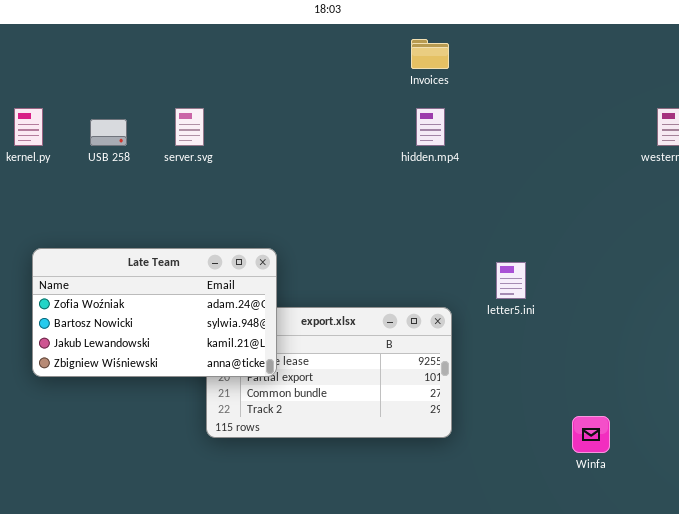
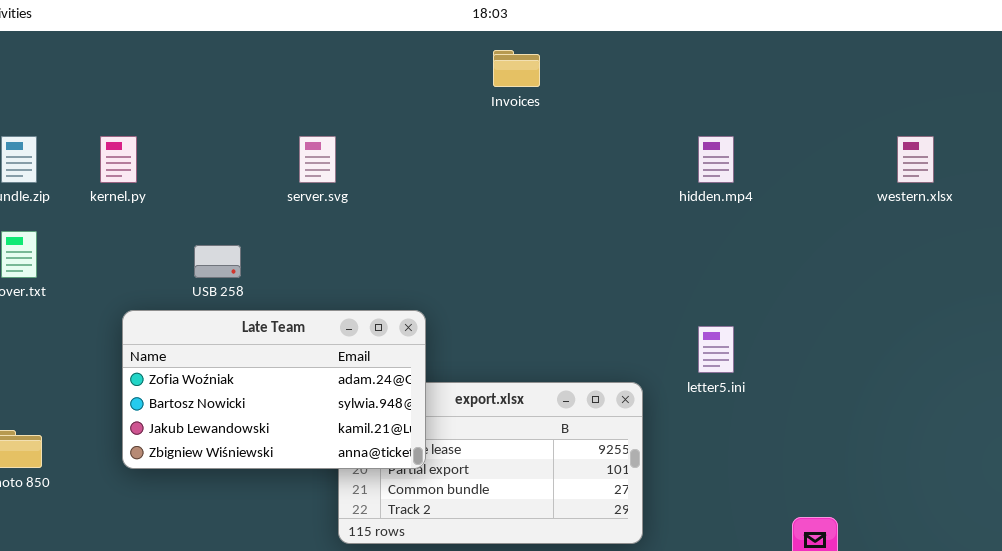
Invoices: [411,39,449,69] -> [493,50,540,87], moved
hidden.mp4: [416,108,445,146] -> [698,136,734,183], moved
USB 258: [90,119,127,146] -> [194,245,241,278], moved

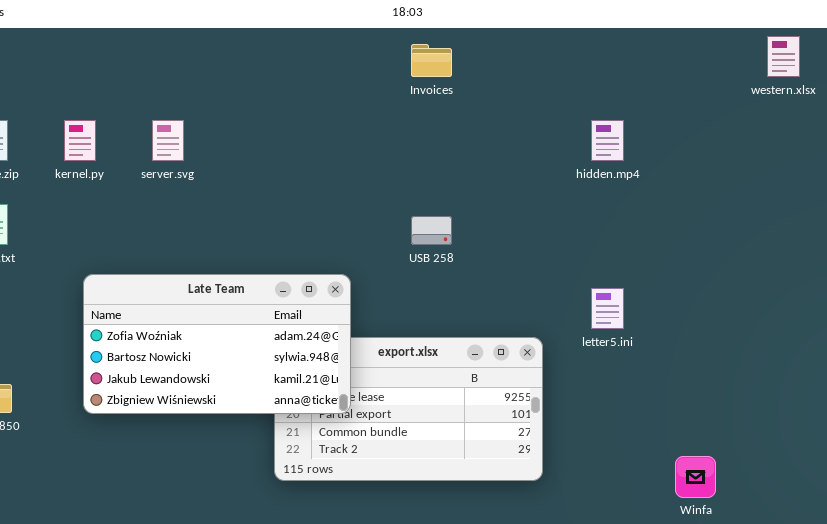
server.svg: [299,136,336,183] -> [152,120,184,161], moved
western.xlsx: [897,136,934,183] -> [767,36,800,77], moved
USB 258: [194,245,241,278] -> [411,216,452,245], moved

